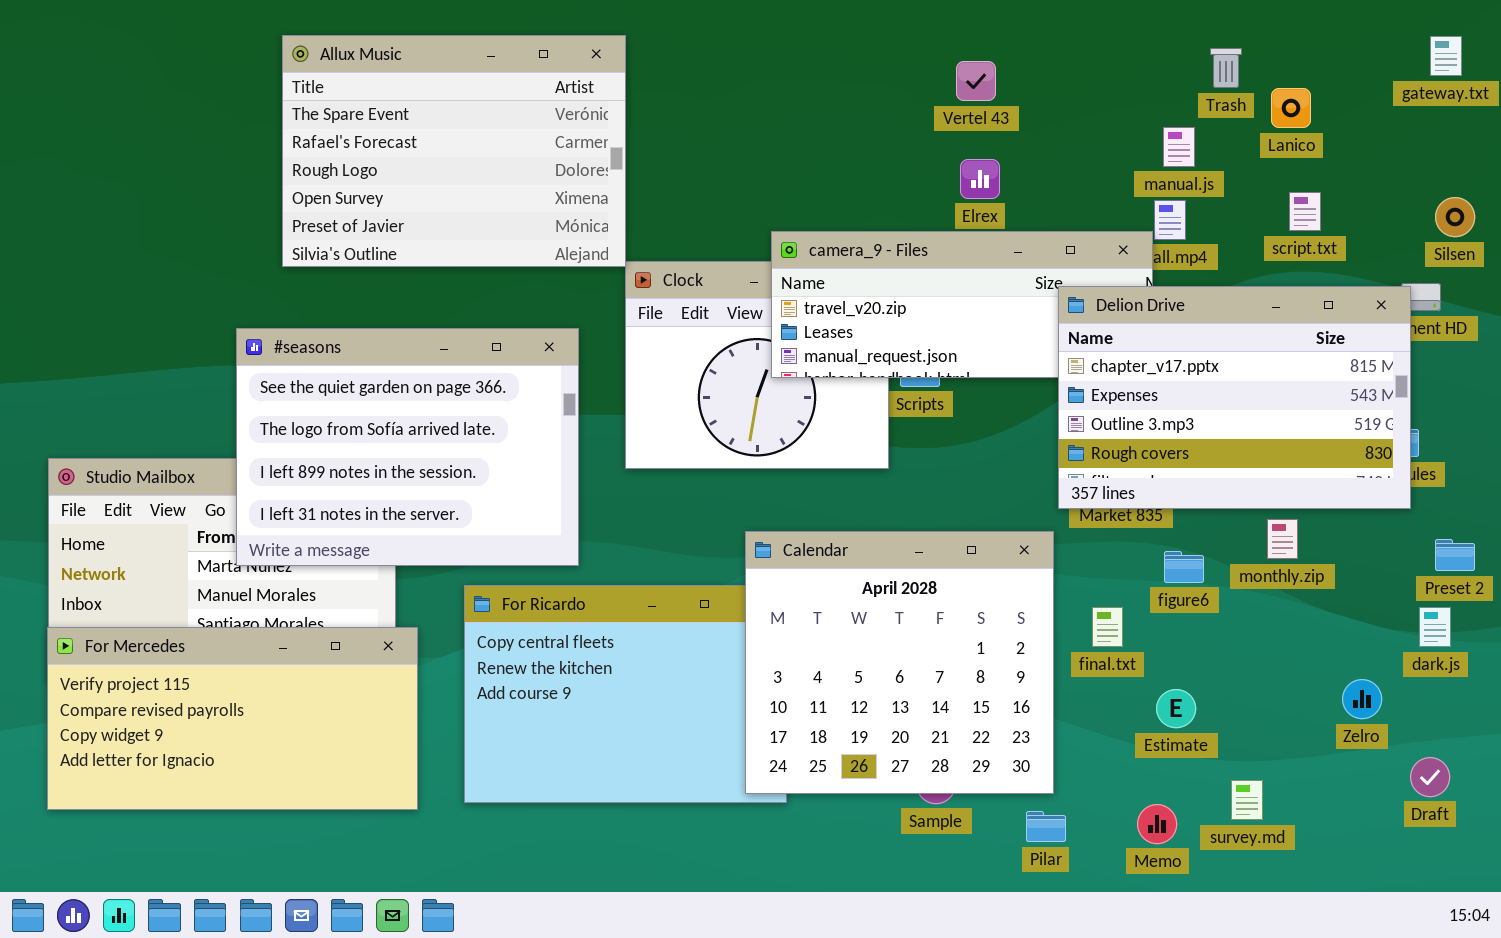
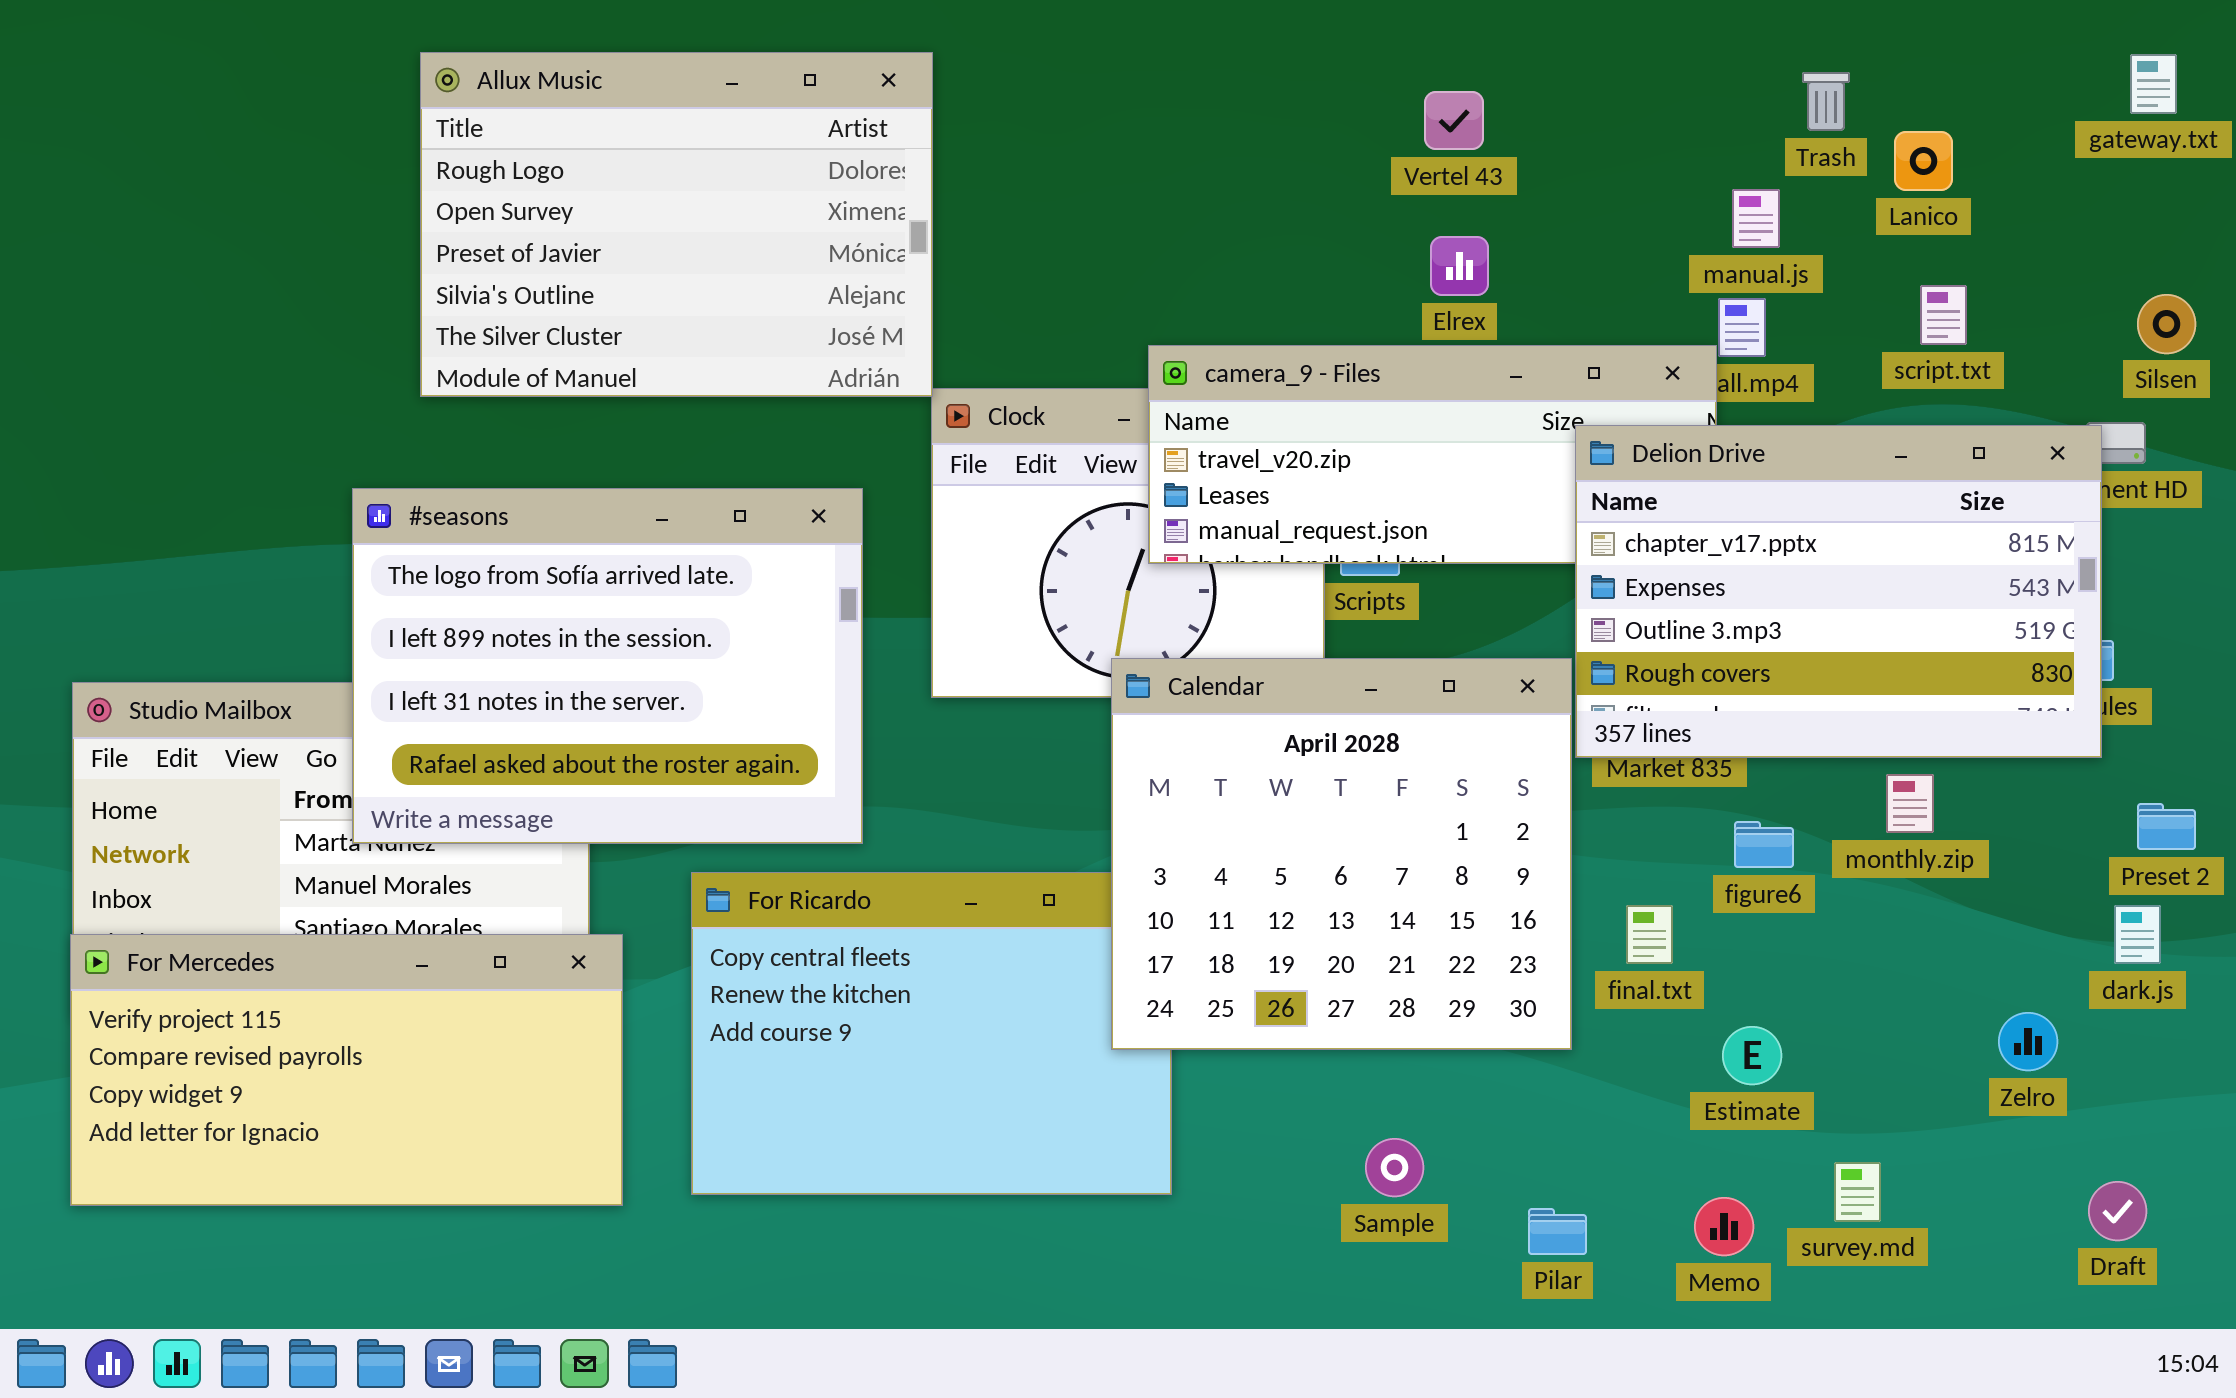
Allux Music: [282,35,626,267] -> [420,52,933,397], scrolled down 2 rows
#seasons: [236,328,579,566] -> [352,488,863,844], scrolled down 1 row
Calendar: [745,531,1054,794] -> [1111,658,1572,1050], moved
Draft: [1410,757,1450,797] -> [2088,1181,2147,1241], moved

